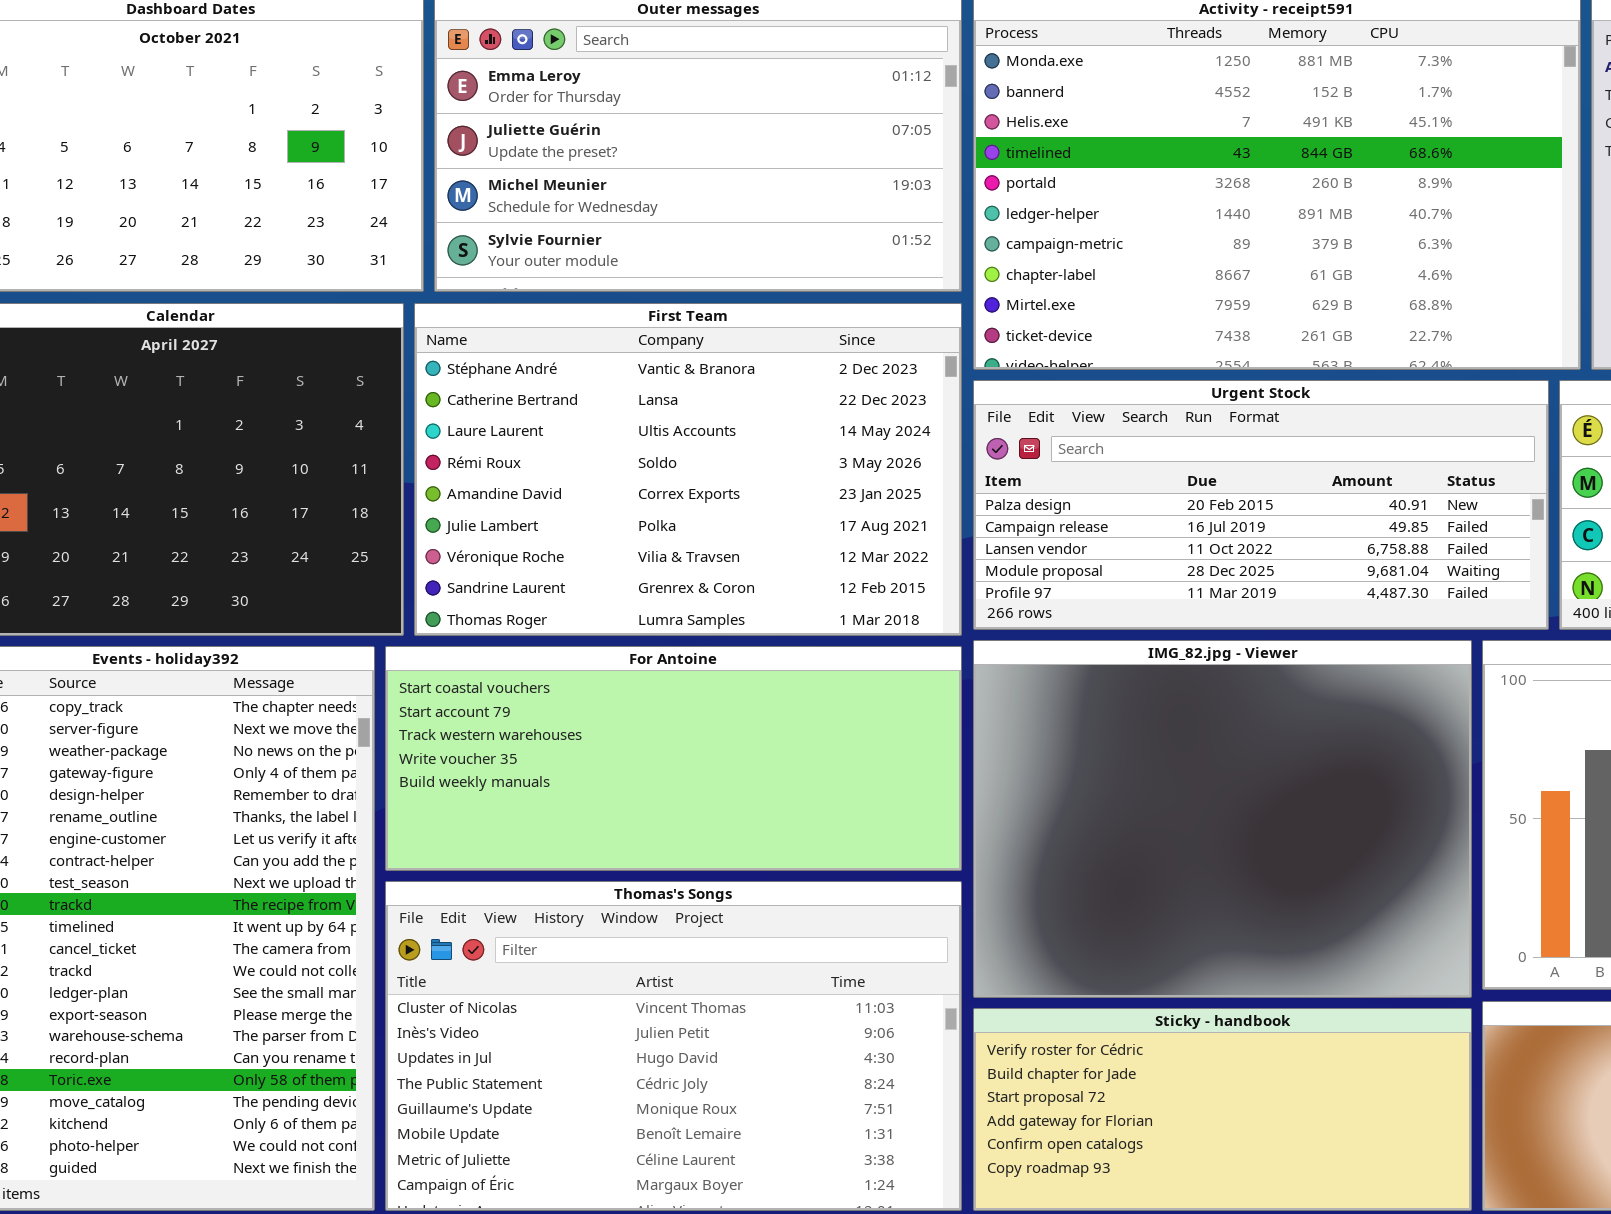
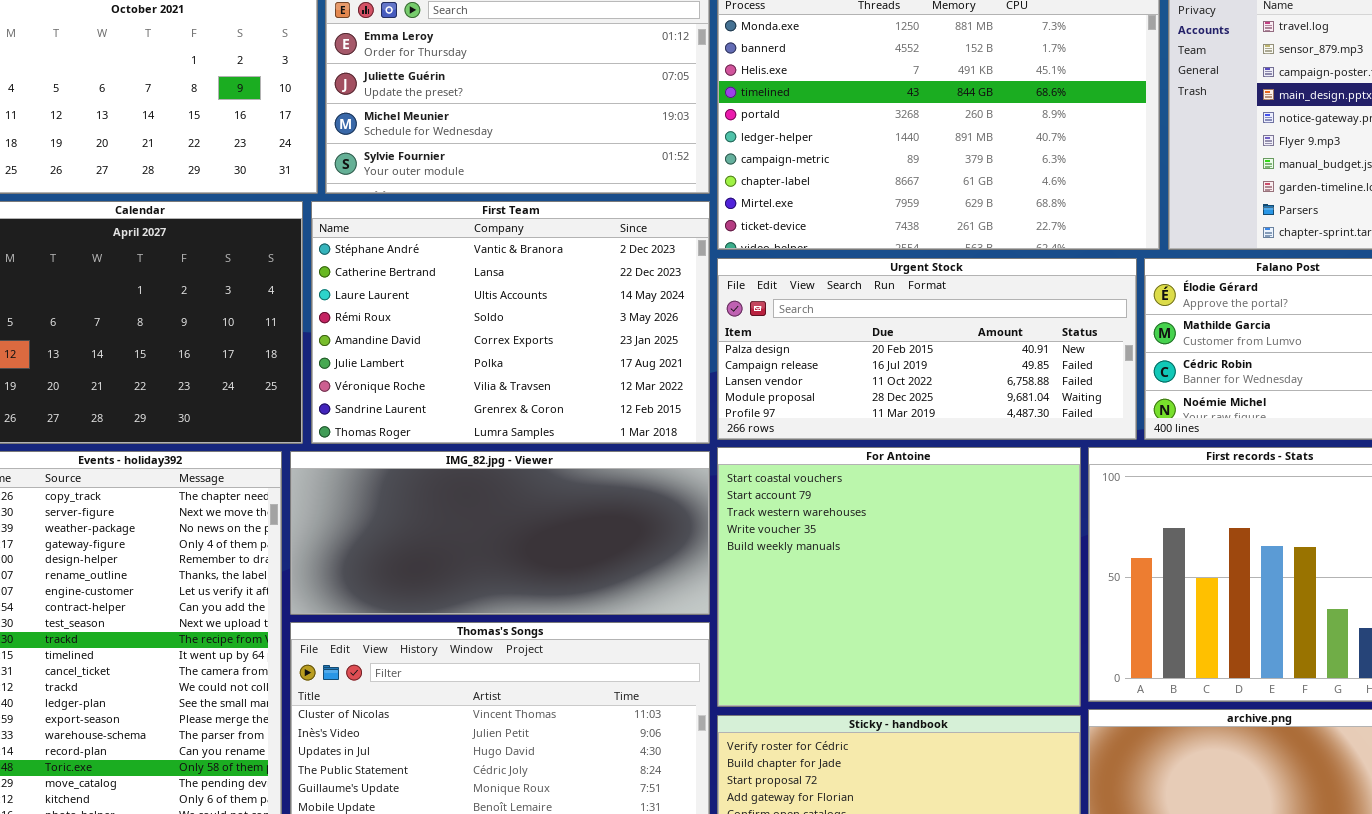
IMG_82.jpg - Viewer: [973,640,1472,998] -> [290,451,710,615], moved, resized
For Antoine: [385,646,962,871] -> [717,447,1081,707], moved, resized

